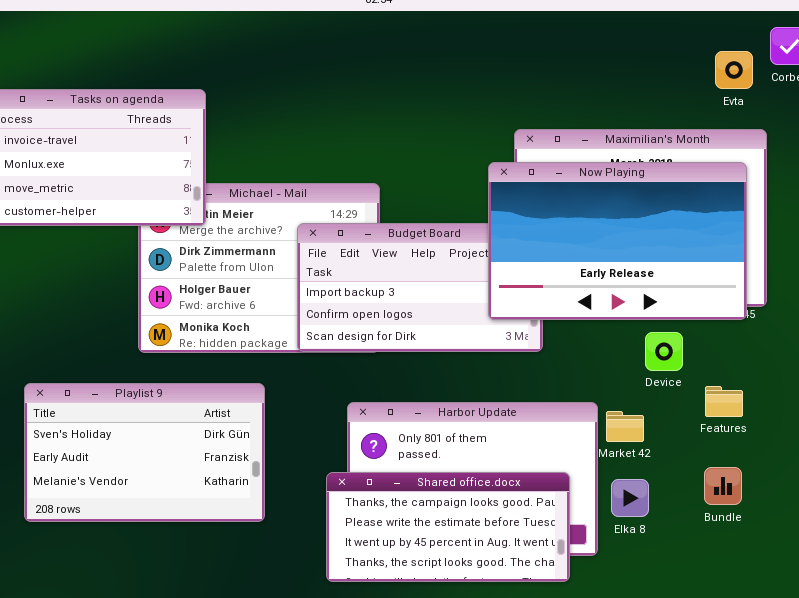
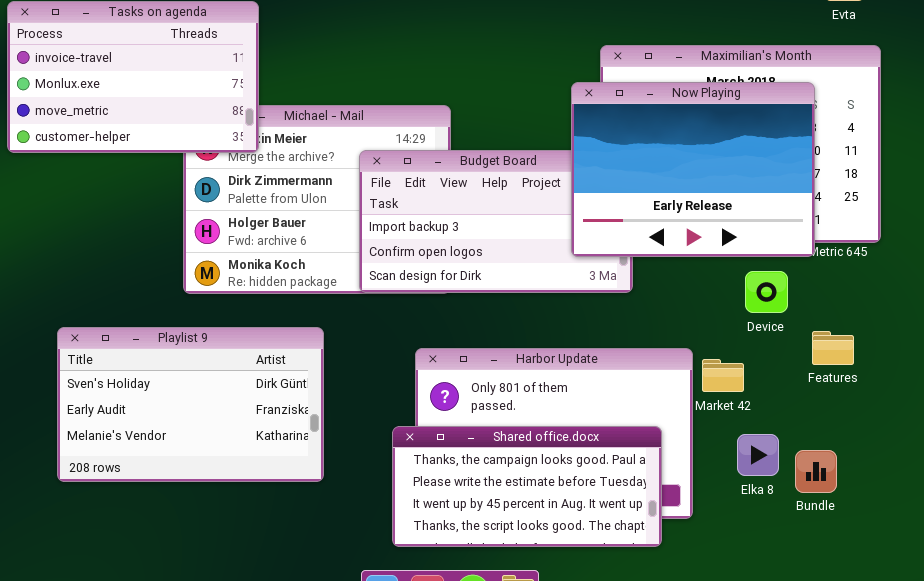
Now Playing: [488,162,747,320] -> [571,82,815,257], resized
Bundle: [704,467,742,505] -> [795,450,837,493], moved
Elka 8: [611,479,649,517] -> [737,434,779,476], moved

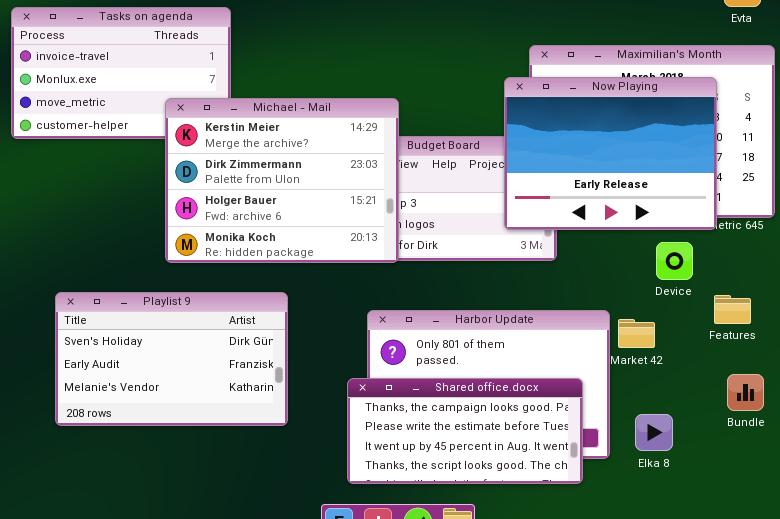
Michael - Mail: [183,105,451,294] -> [165,98,399,263], raised
Elka 8: [737,434,779,476] -> [635,414,673,451], moved
Bundle: [795,450,837,493] -> [727,374,764,411], moved

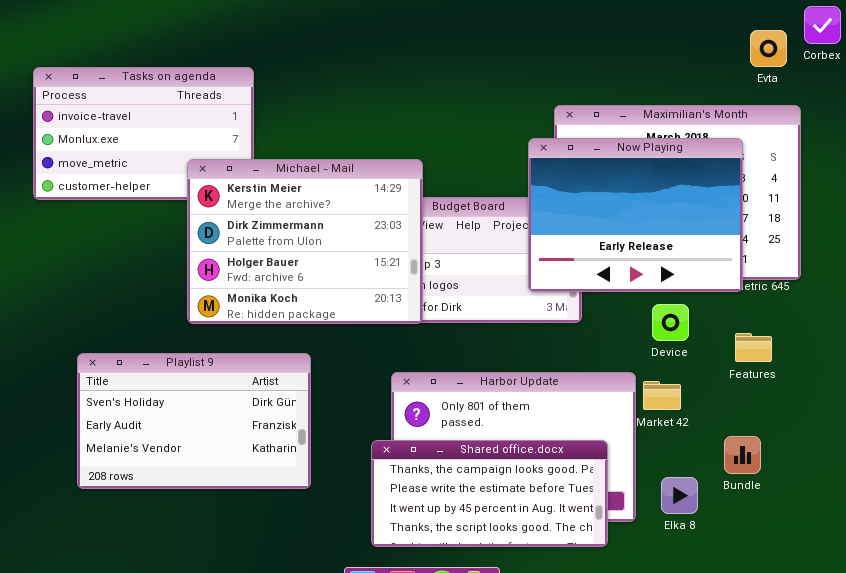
Device: [656,242,693,280] -> [652,304,689,341], moved
Features: [714,295,751,324] -> [735,333,772,362], moved
Bundle: [727,374,764,411] -> [724,436,761,474], moved

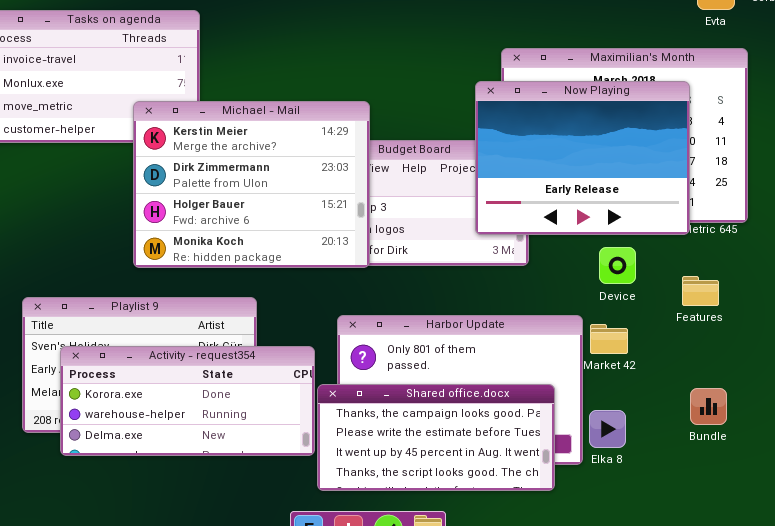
Activity - request354: none -> [60,346,315,456], opened
Bundle: [724,436,761,474] -> [690,388,727,425], moved
Elka 8: [661,477,698,514] -> [589,410,626,448], moved

